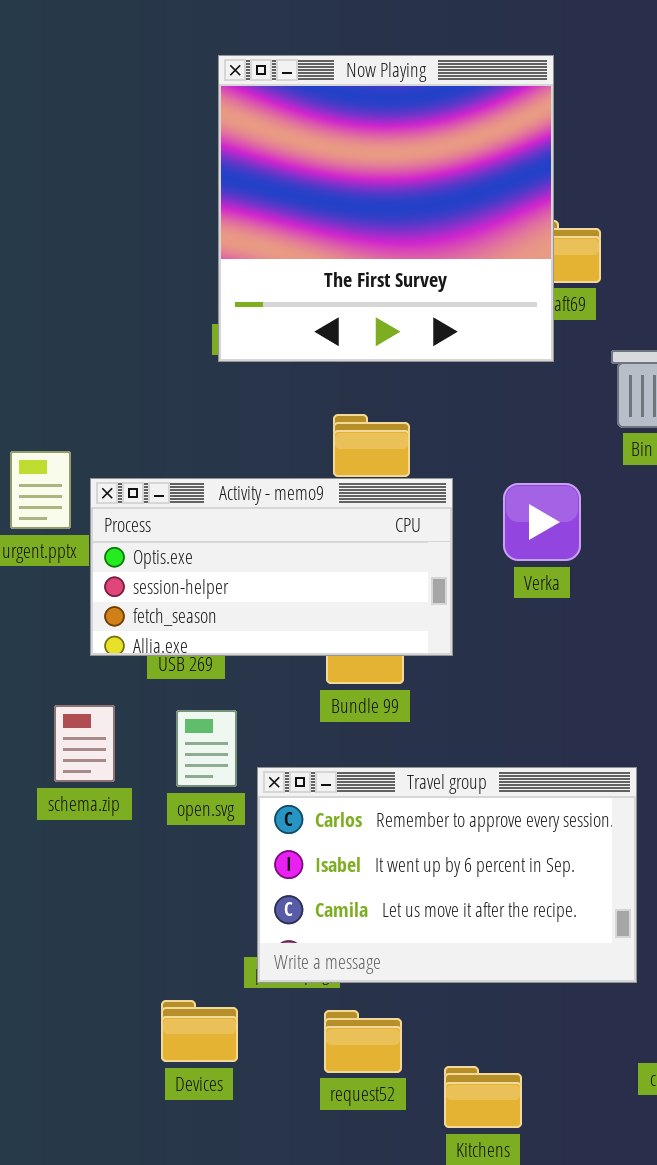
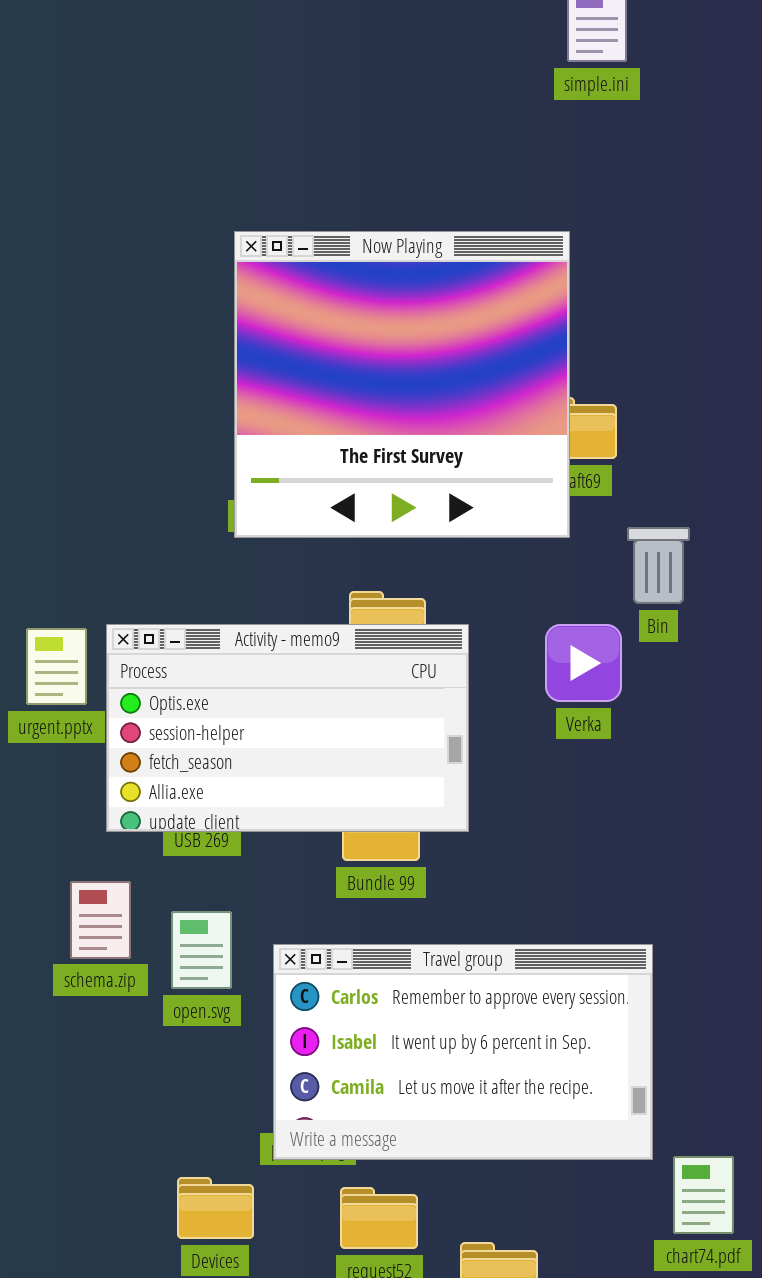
Activity - memo9: [90,478,453,656] -> [106,624,469,832], resized
Verka: [503,483,581,561] -> [545,624,622,702], moved
open.svg: [176,710,237,787] -> [171,911,232,989], moved

